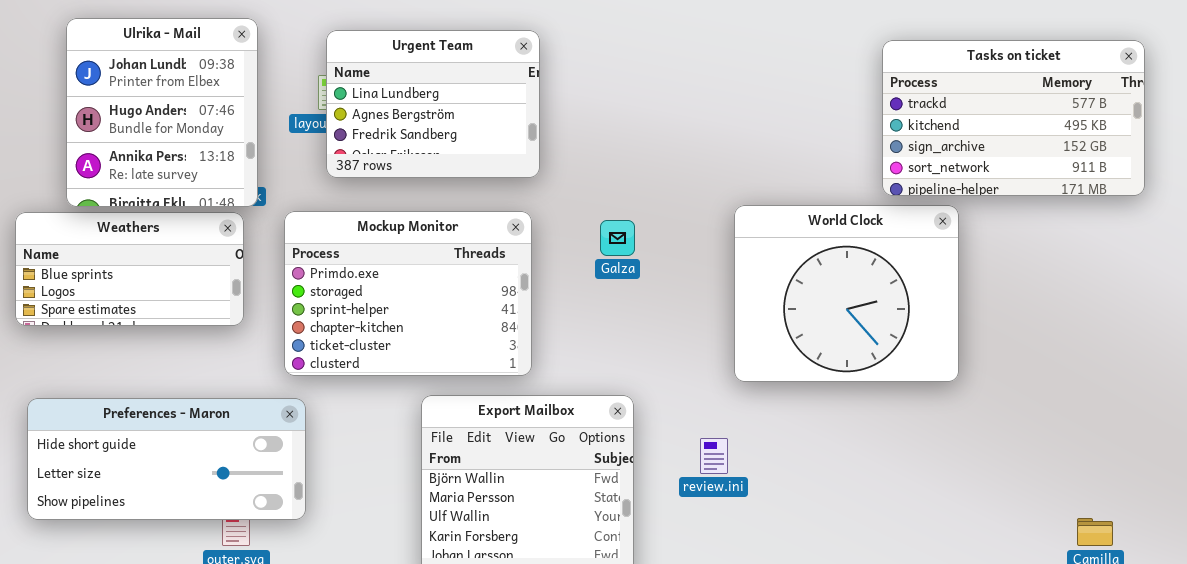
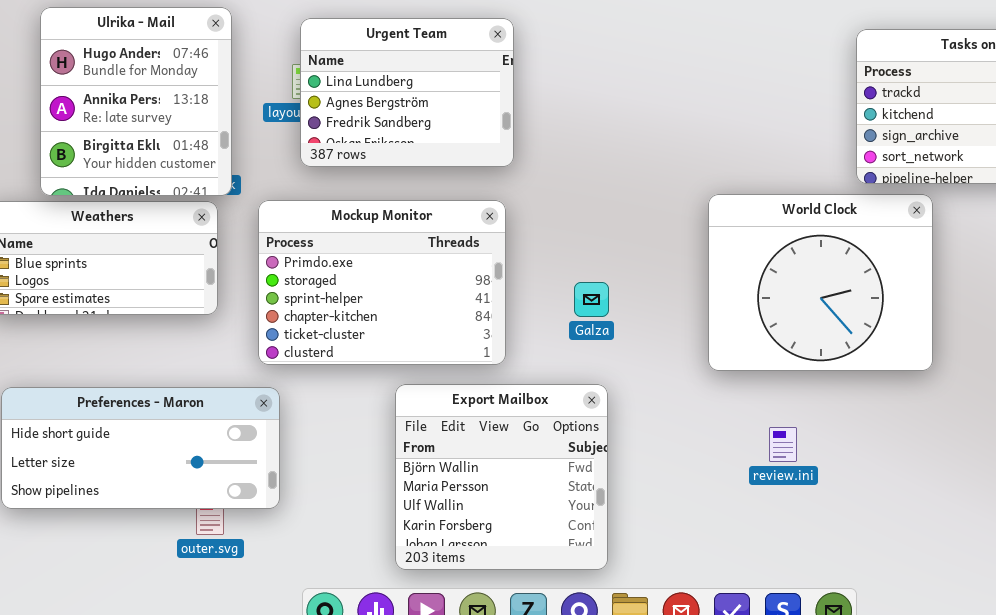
Ulrika - Mail: [66,18,258,207] -> [40,7,232,196], scrolled down 1 row
Galza: [600,220,635,256] -> [574,282,609,317], moved
review.ini: [700,438,728,474] -> [769,427,797,462], moved

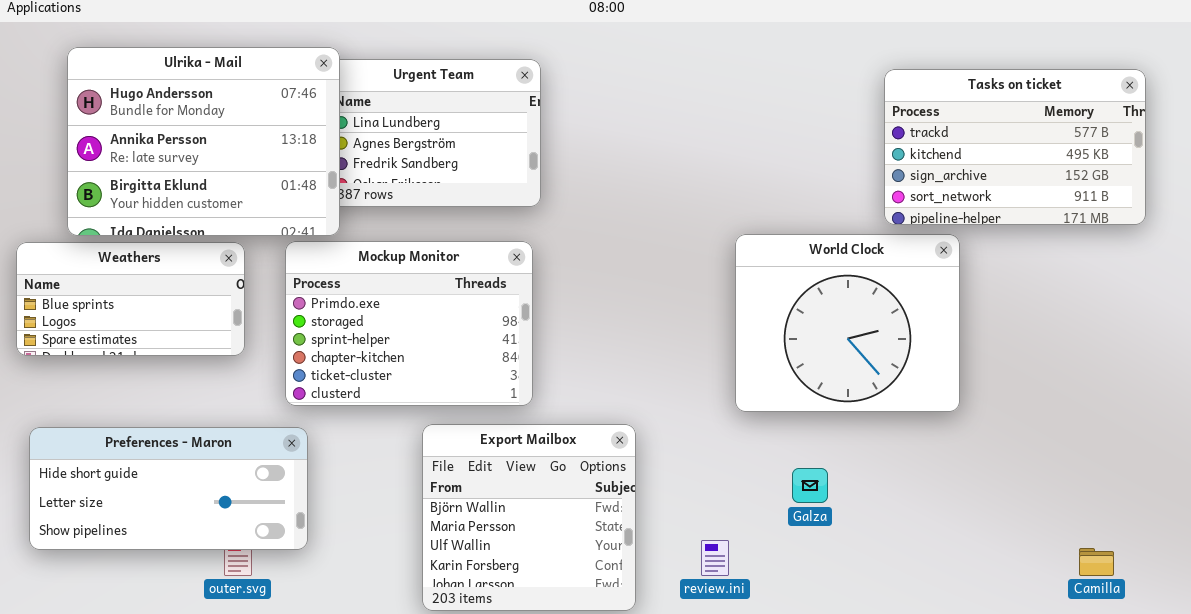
Ulrika - Mail: [40,7,232,196] -> [67,47,340,236], resized
Galza: [574,282,609,317] -> [792,468,828,503], moved
review.ini: [769,427,797,462] -> [701,540,729,576], moved

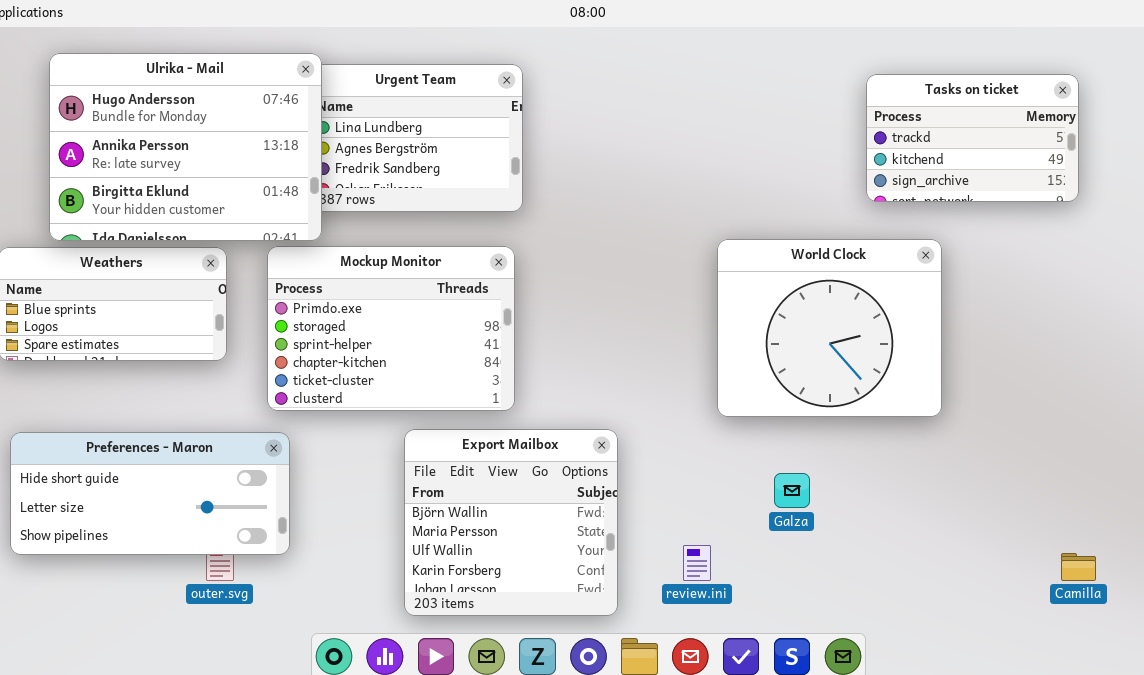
Tasks on ticket: [884,69,1146,225] -> [866,74,1079,202], resized

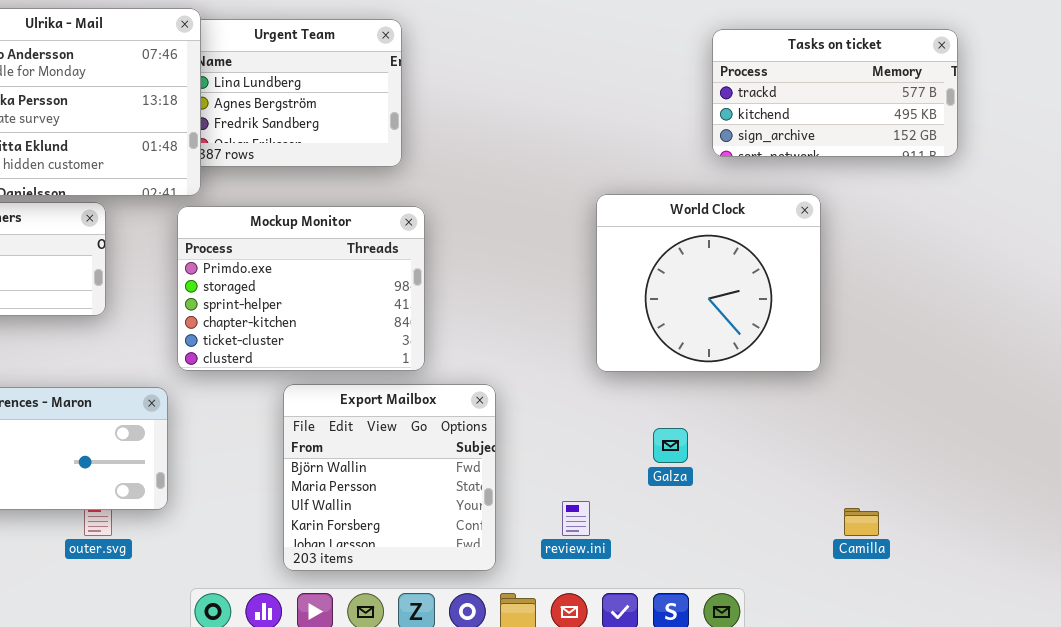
Tasks on ticket: [866,74,1079,202] -> [712,29,958,157], resized
Mockup Monitor: [267,246,515,411] -> [177,206,425,371], moved
Camilla: [1061,553,1096,581] -> [844,508,879,536], moved

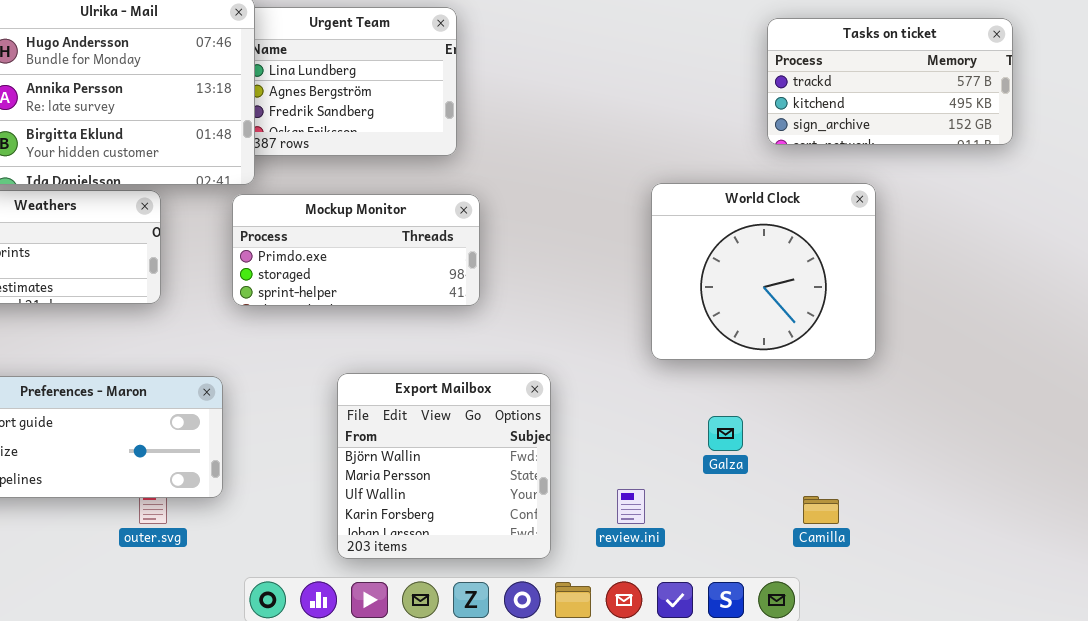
Mockup Monitor: [177,206,425,371] -> [232,194,480,306], resized
Camilla: [844,508,879,536] -> [803,496,839,524], moved

